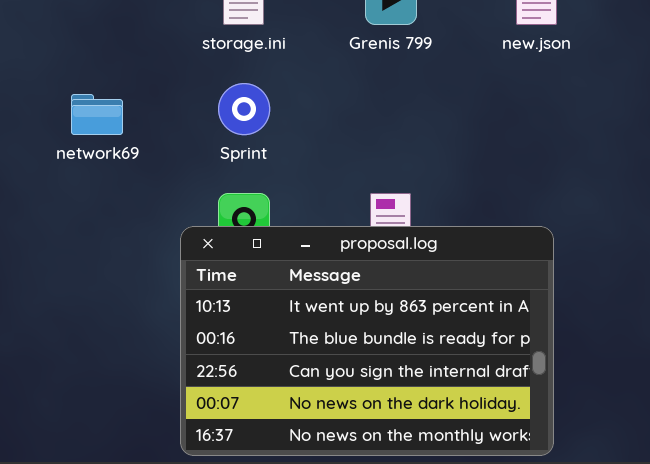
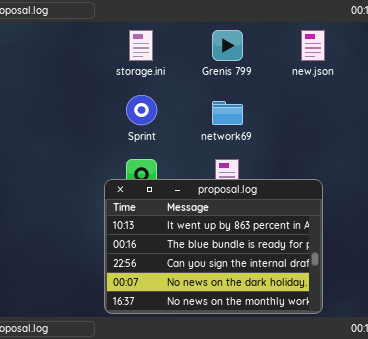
network69: [71,94,123,135] -> [212,101,243,125], moved

